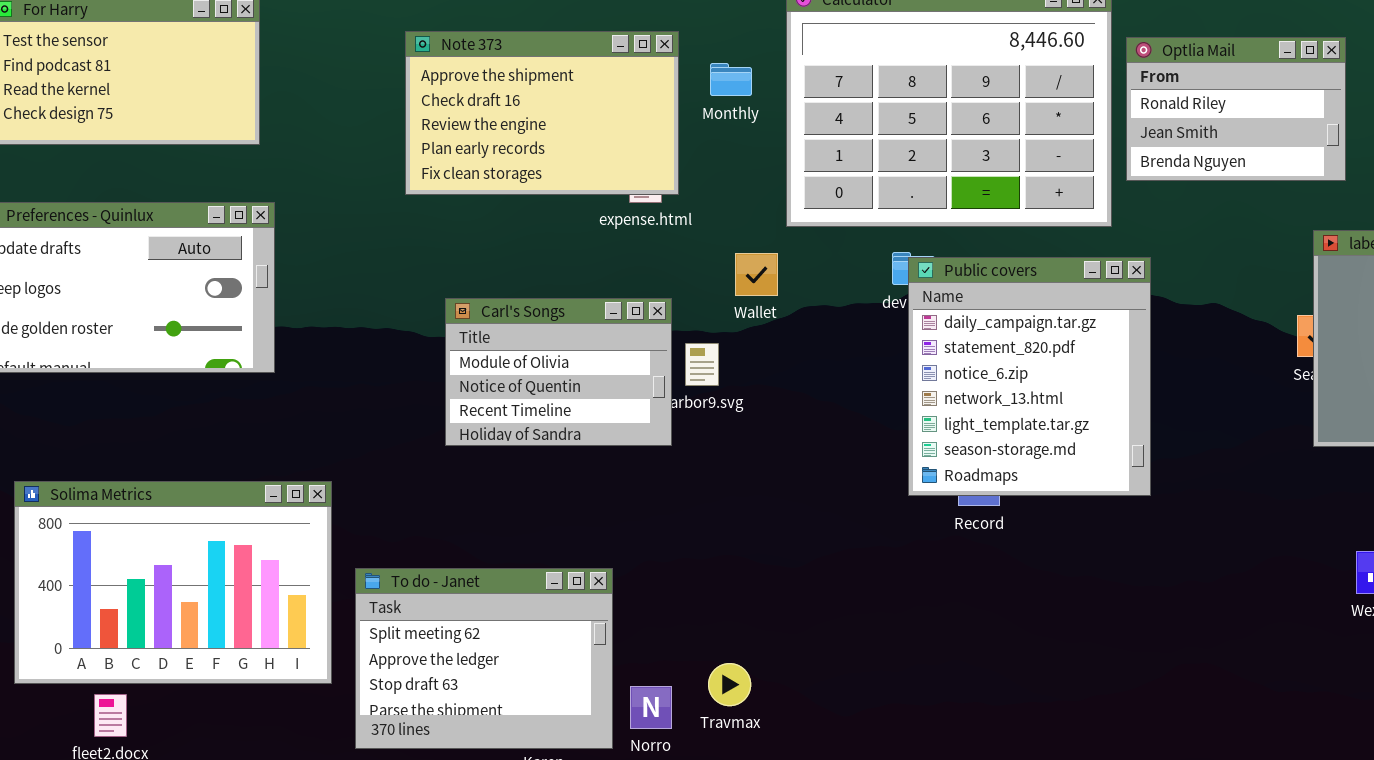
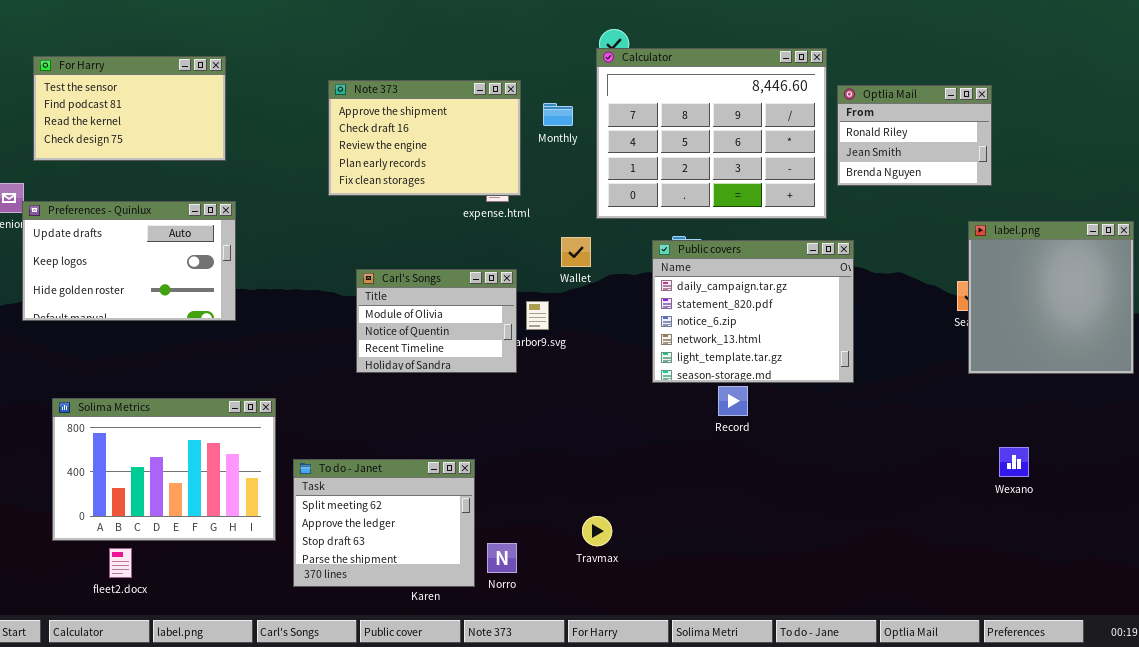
Public covers: [908,257,1151,496] -> [652,240,854,383], resized
Travmax: [708,663,751,706] -> [582,516,612,546], moved

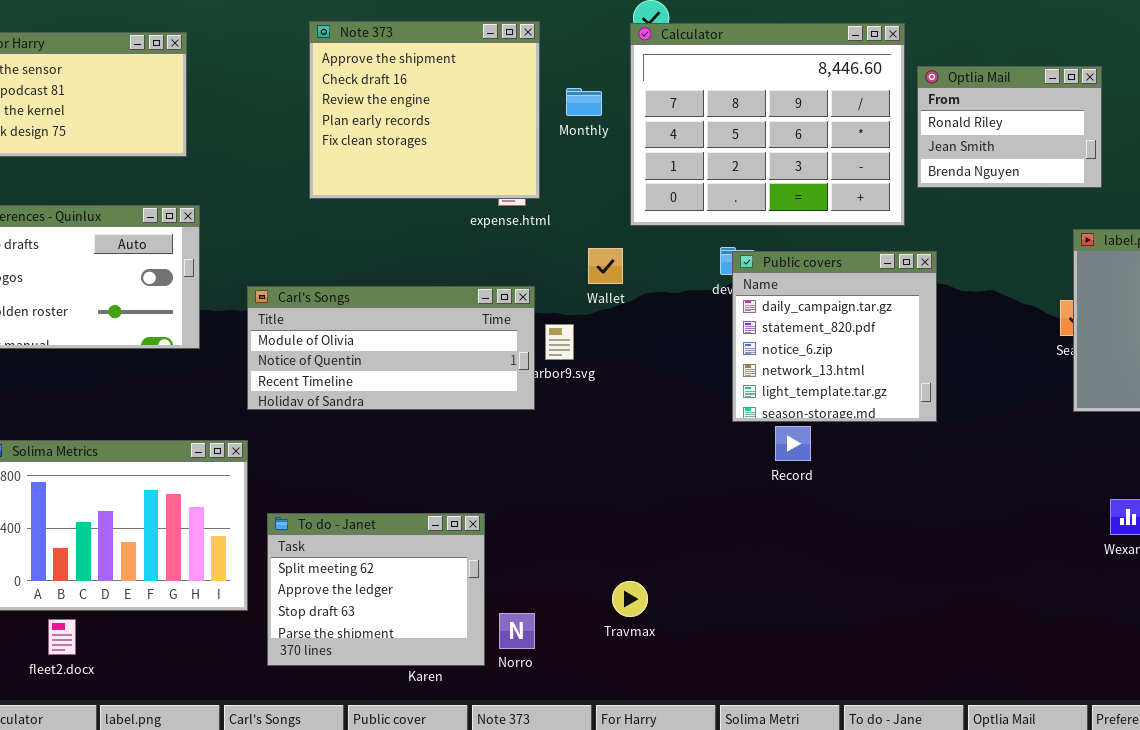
Note 373: [328,80,521,196] -> [309,21,540,199], resized
Public covers: [652,240,854,383] -> [732,251,937,422], resized
Carl's Songs: [356,269,517,373] -> [247,286,535,410], resized

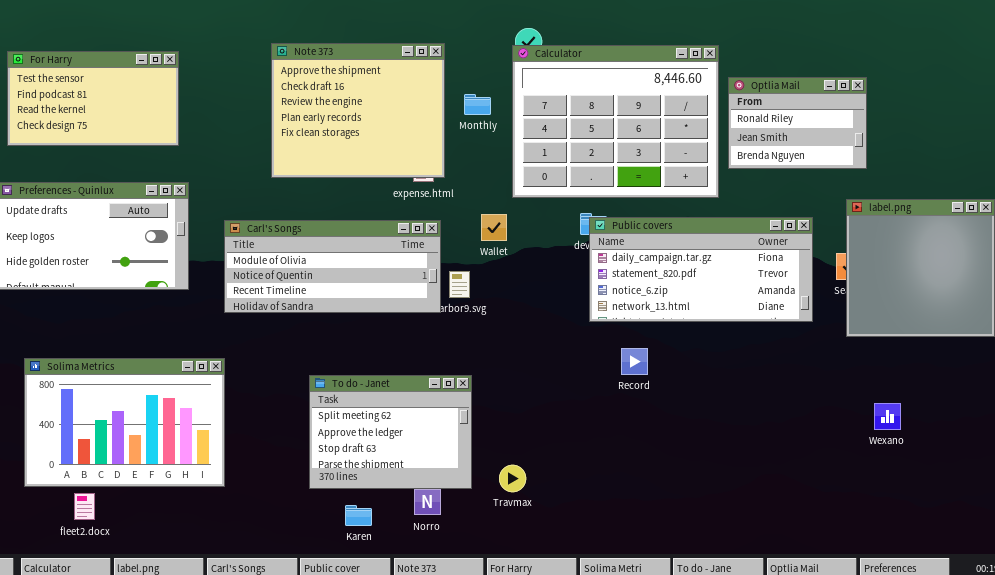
Public covers: [732,251,937,422] -> [589,217,813,322], resized
Carl's Songs: [247,286,535,410] -> [224,220,441,313], moved
To do - Janet: [267,513,485,666] -> [309,375,472,489], moved

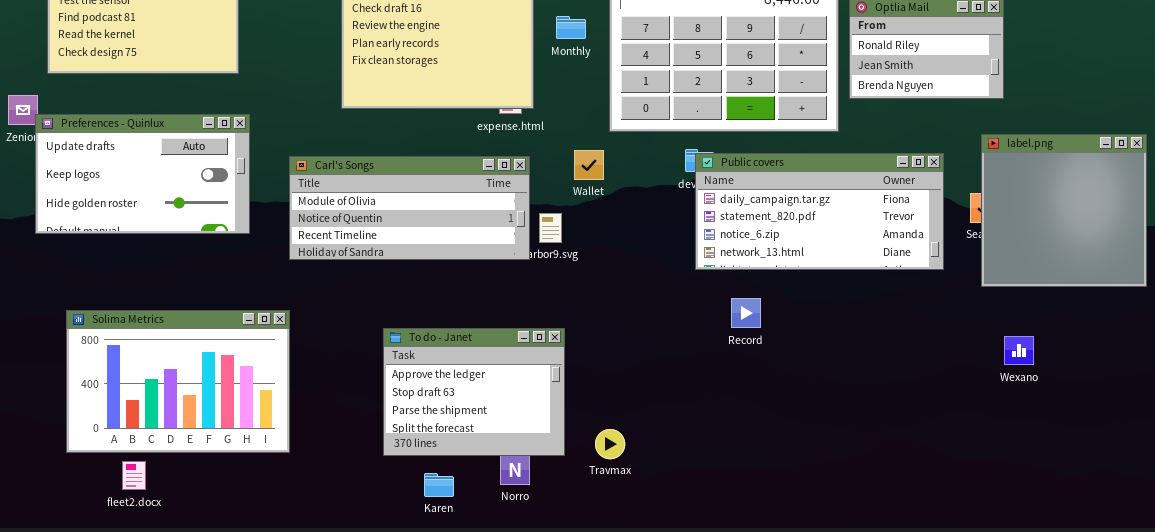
To do - Janet: [309,375,472,489] -> [383,328,565,456], scrolled down 1 row
Wexano: [874,403,901,430] -> [1004,336,1034,365], moved

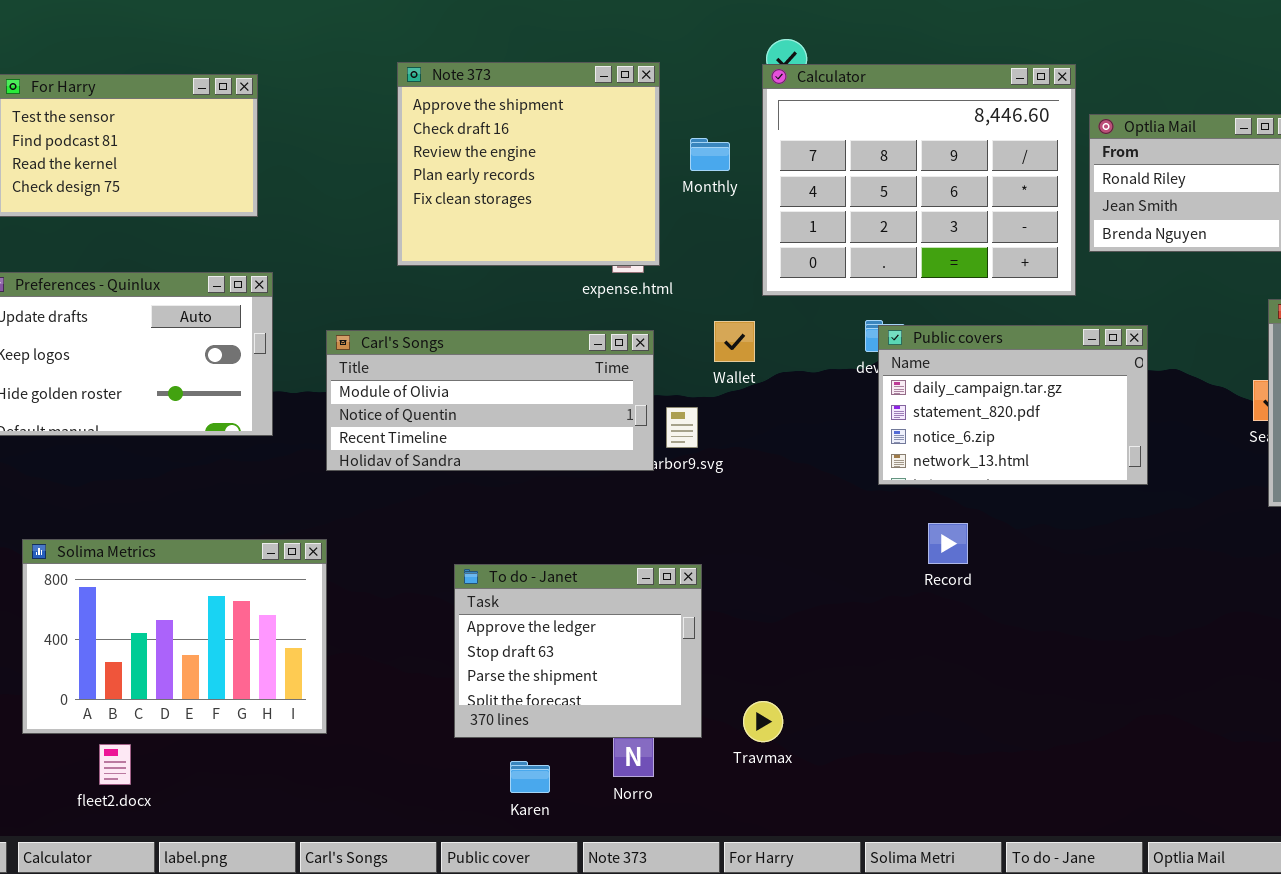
Public covers: [695,153,944,270] -> [878,325,1148,485], resized

